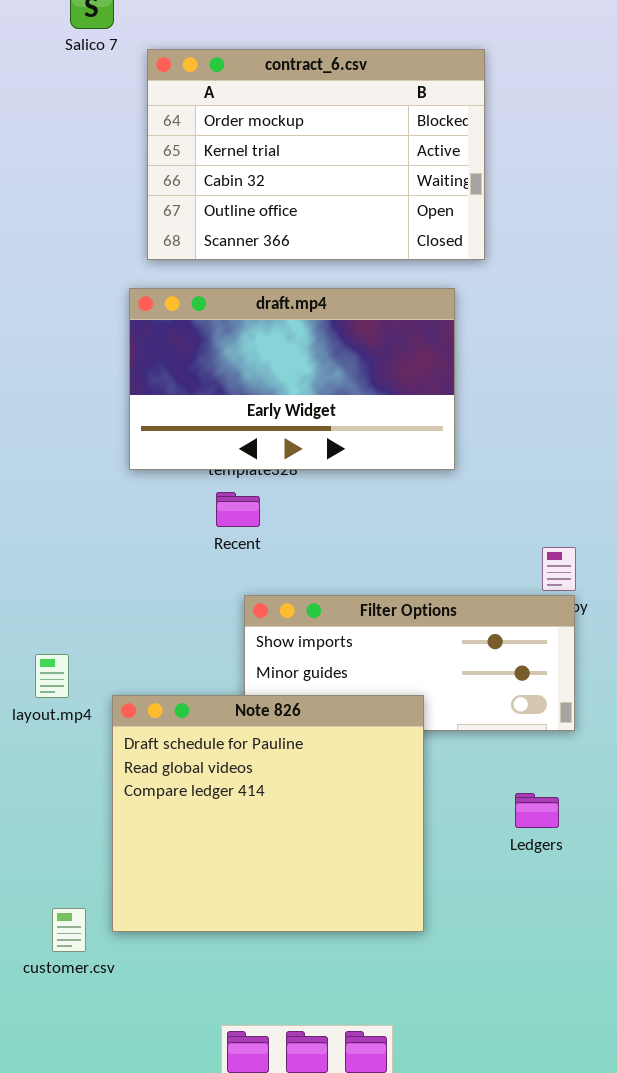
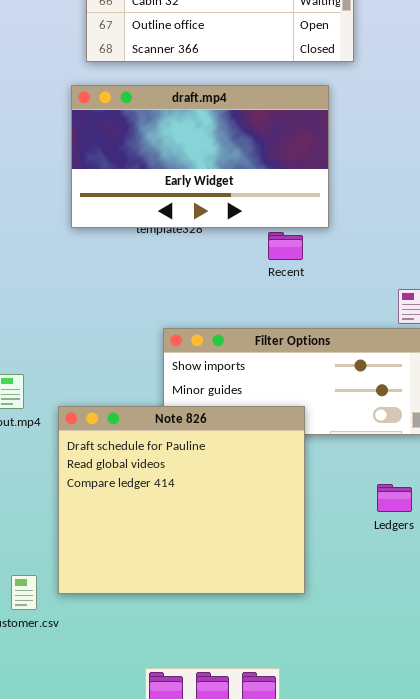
Recent: [216,492,260,527] -> [268,232,303,260], moved

